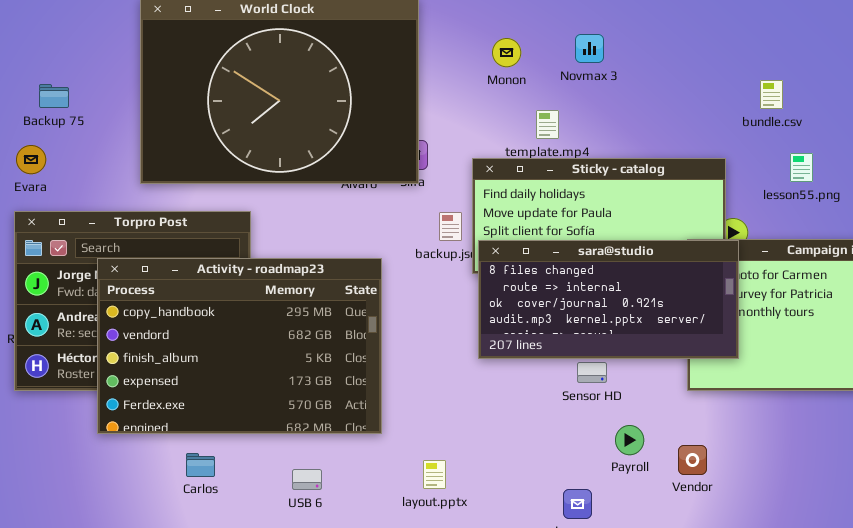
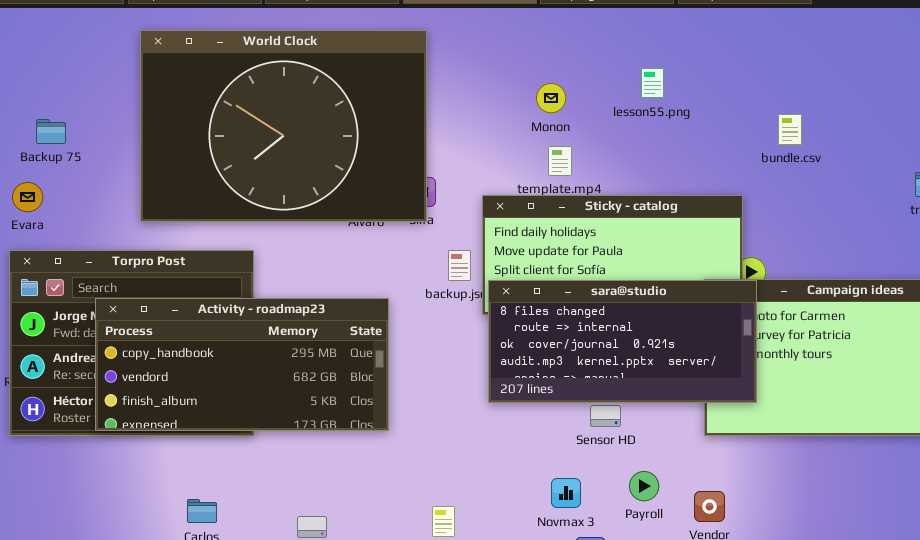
Novmax 3: [575,34,604,63] -> [551,478,581,508], moved
Monon: [492,38,521,67] -> [536,83,566,113], moved
lesson55.png: [790,153,813,182] -> [641,68,664,98], moved
Activity - roadmap23: [97,258,382,434] -> [95,298,389,431], resized

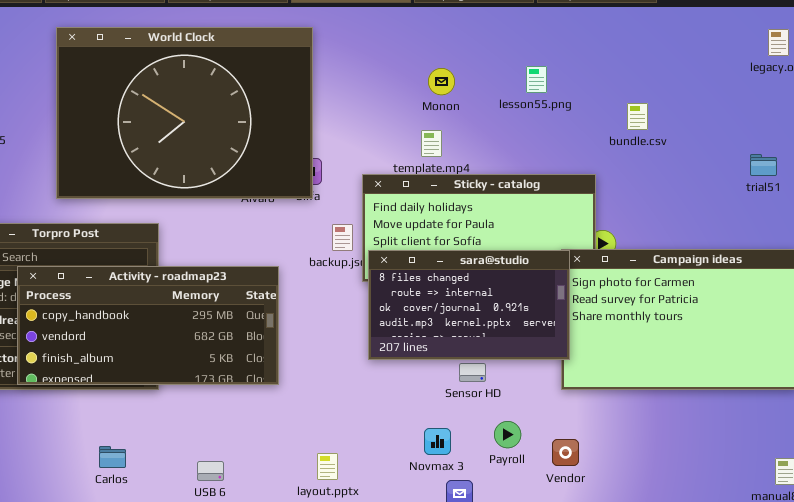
lesson55.png: [641,68,664,98] -> [526,66,547,93], moved
Monon: [536,83,566,113] -> [428,68,455,95], moved
sara@studio: [488,280,757,403] -> [368,250,570,360], resized

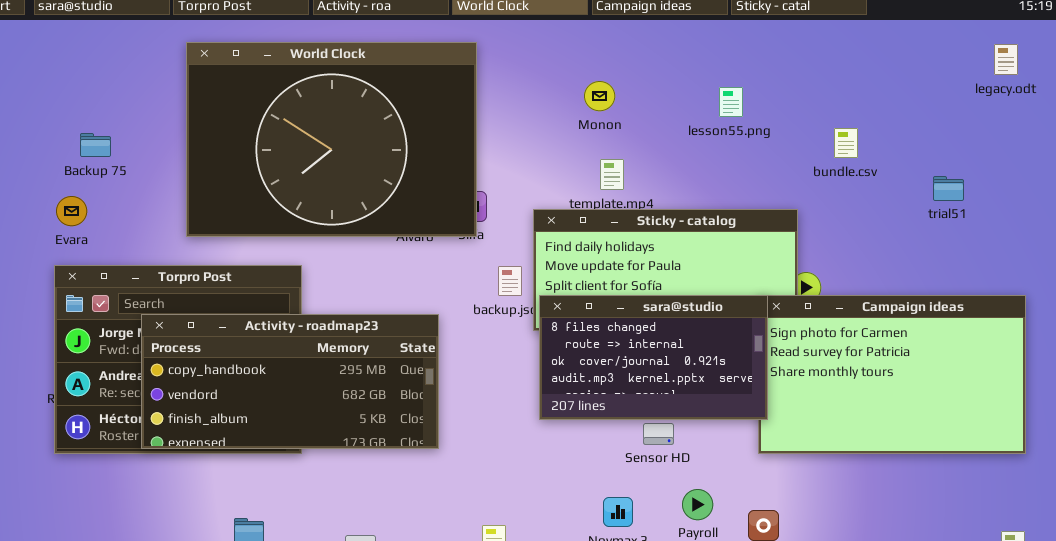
Monon: [428,68,455,95] -> [584,81,615,111], moved
trial51: [750,154,777,176] -> [933,176,964,201], moved

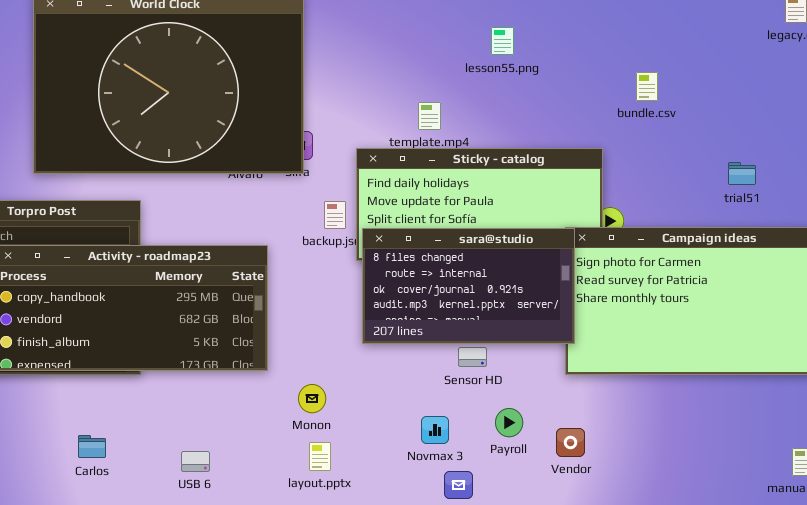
Monon: [584,81,615,111] -> [298,384,326,413], moved
lesson55.png: [719,87,743,117] -> [491,27,514,55], moved
trial51: [933,176,964,201] -> [728,162,756,185], moved

